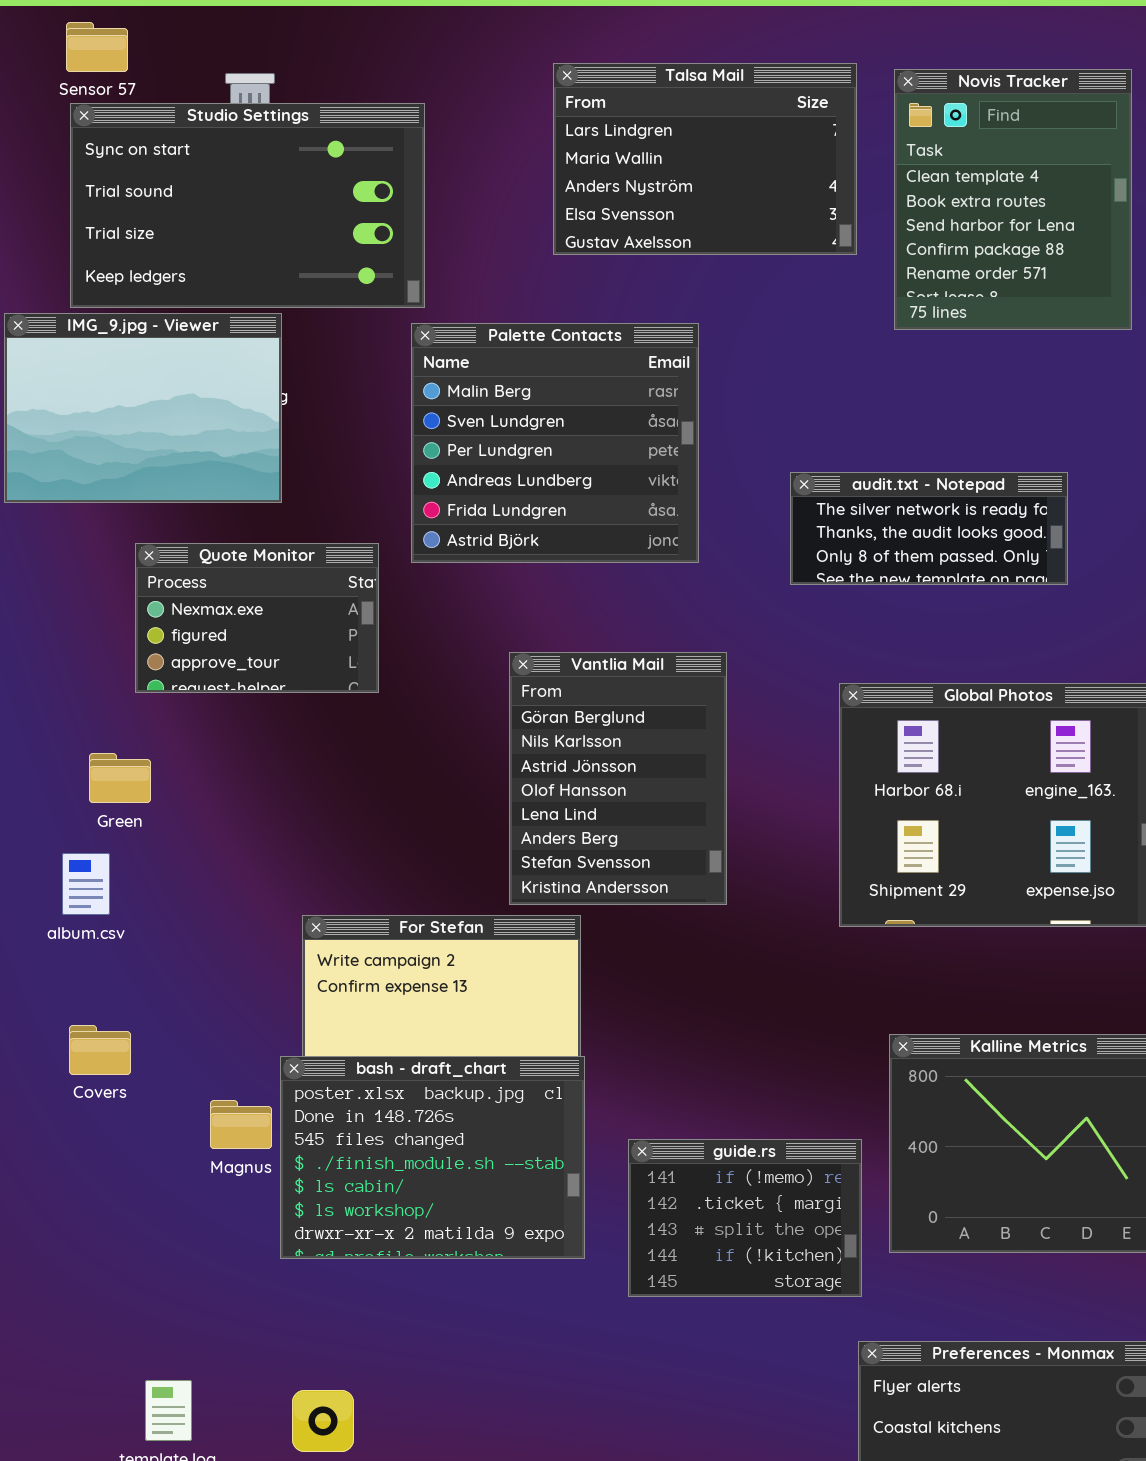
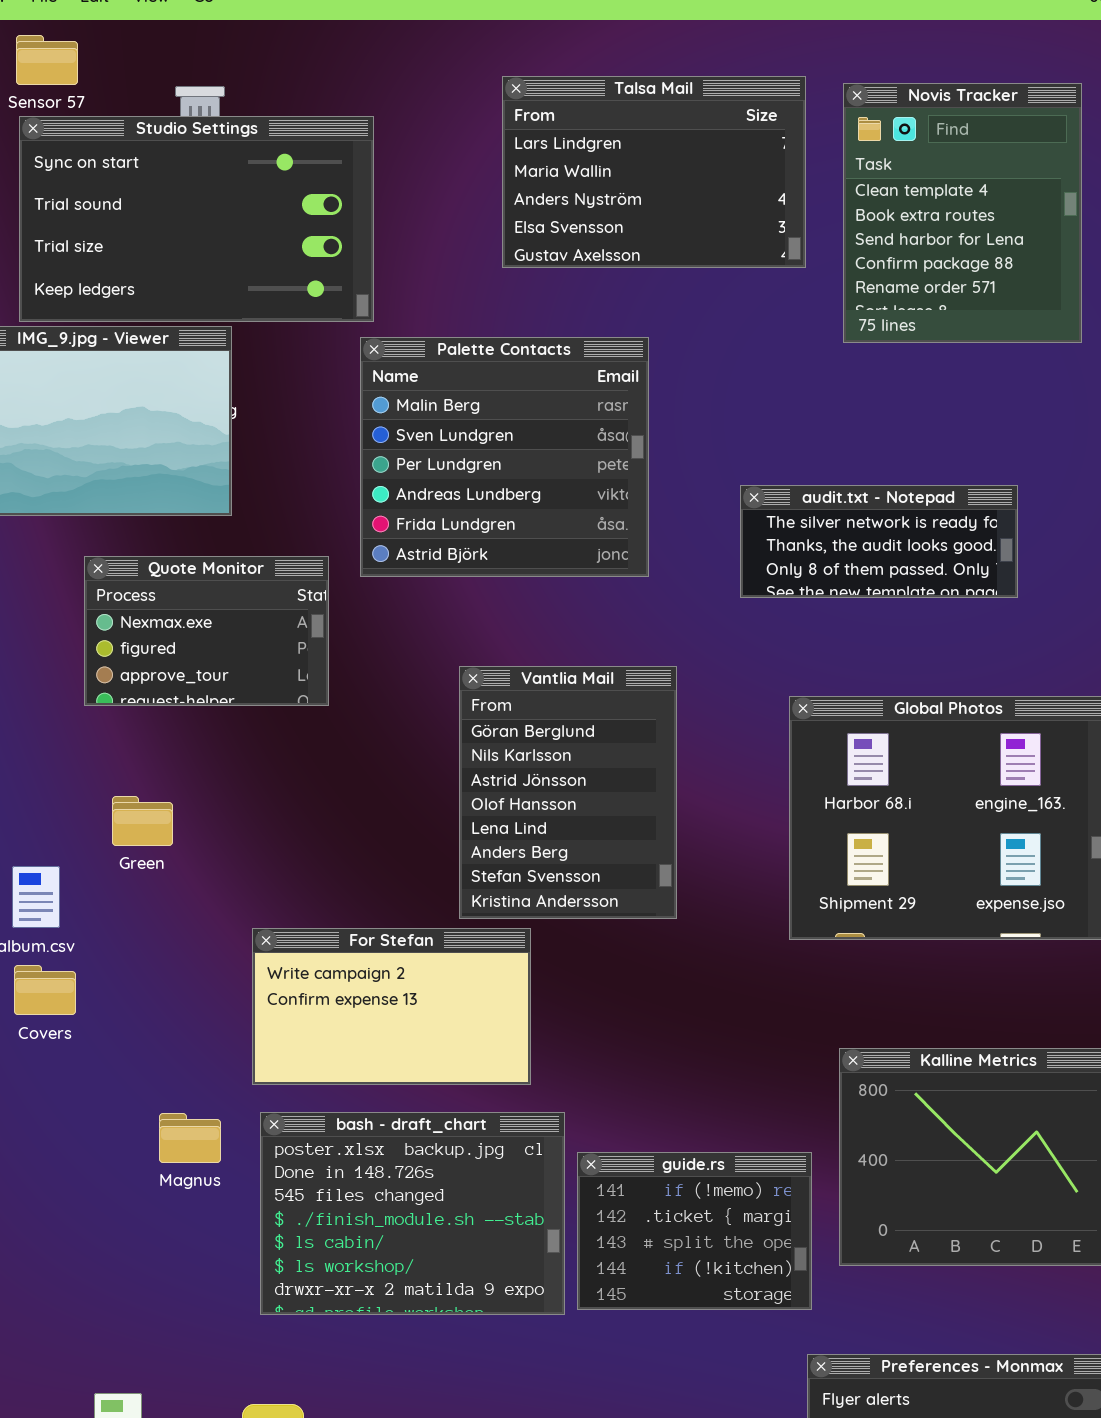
Green: [89,753,151,803] -> [112,796,173,846], moved
Covers: [69,1025,131,1075] -> [14,965,76,1015], moved
bash - draft_chart: [280,1056,585,1259] -> [260,1112,565,1315], moved

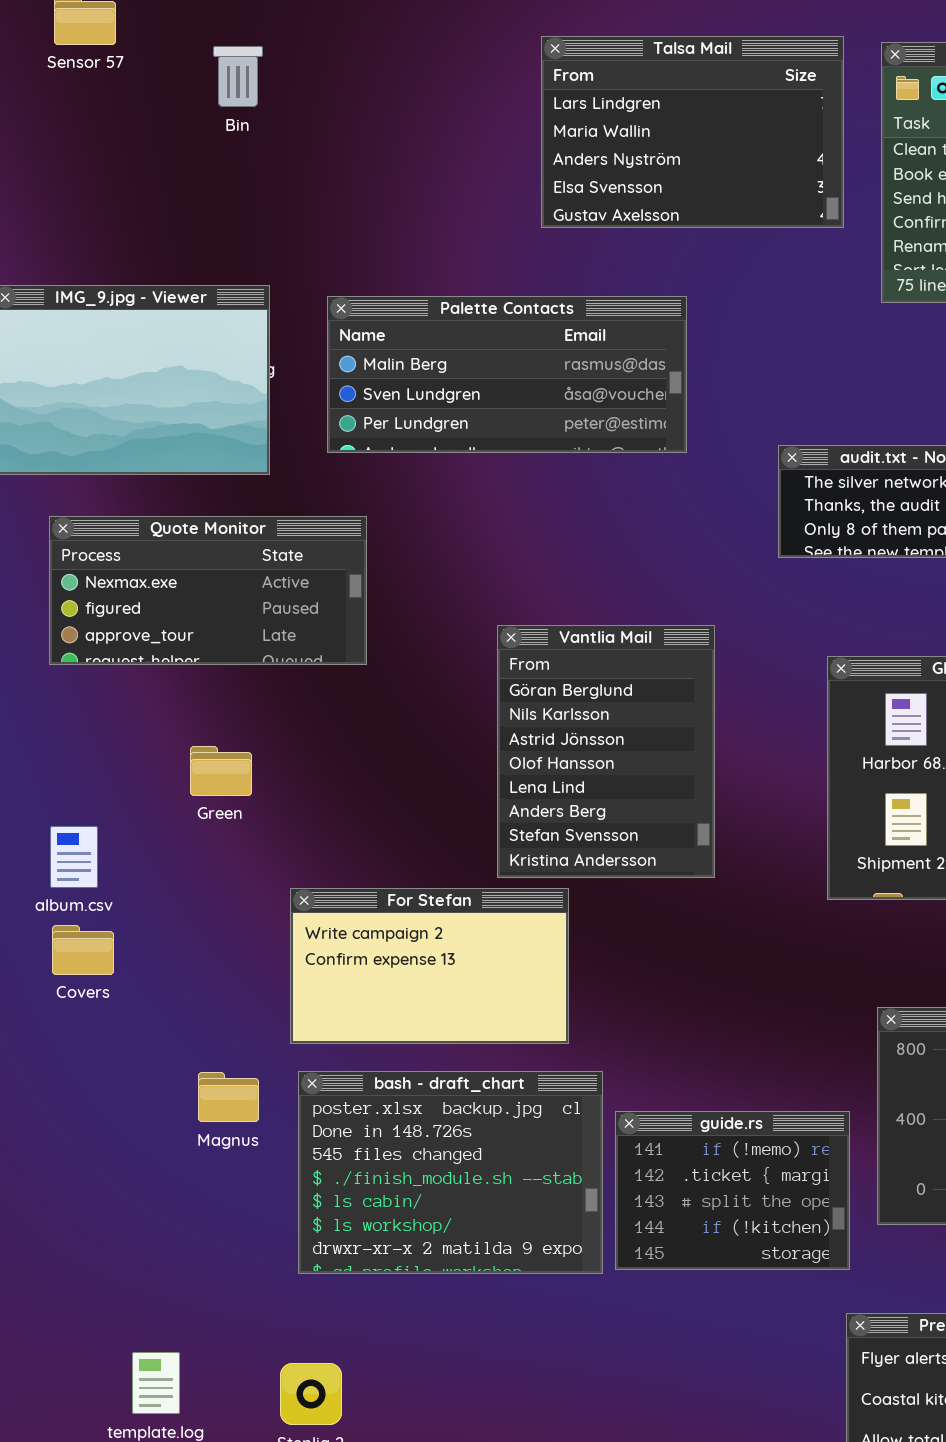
Studio Settings: [19,116,374,322] -> none, closed
Palette Contacts: [360,337,649,577] -> [327,296,687,453], resized
Quote Monitor: [84,556,329,706] -> [49,516,367,665], resized
Green: [112,796,173,846] -> [190,746,252,796], moved

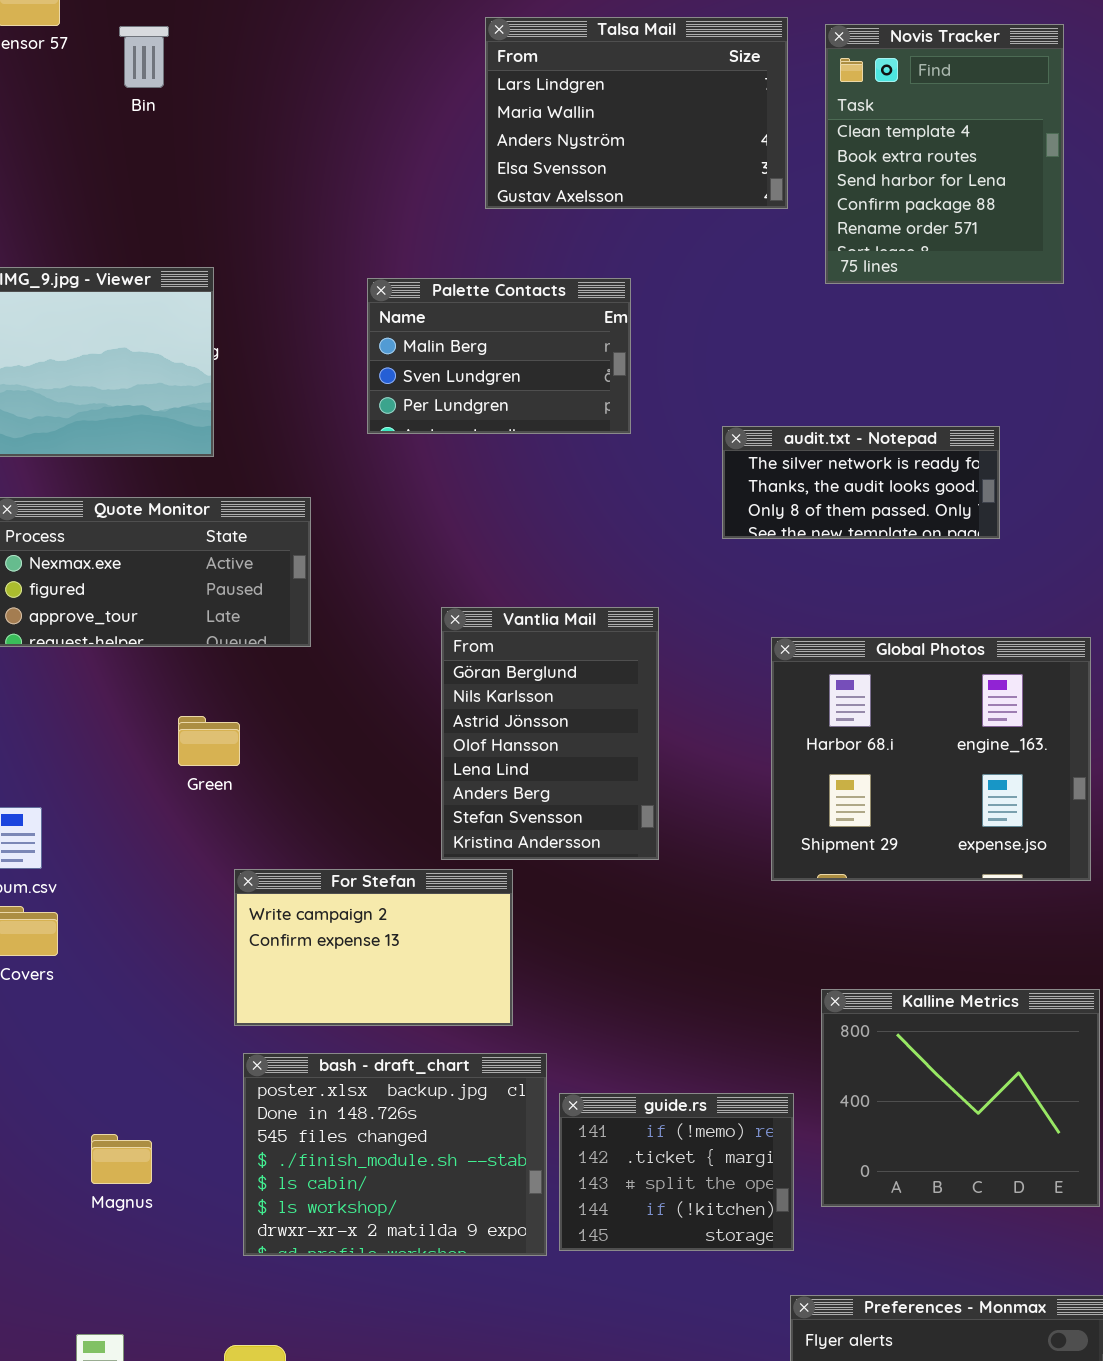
Bin: [213,46,263,107] -> [119,26,169,88], moved
Palette Contacts: [327,296,687,453] -> [367,278,631,434], resized
Green: [190,746,252,796] -> [178,716,240,766], moved
Magnus: [198,1072,259,1122] -> [91,1134,152,1184], moved

